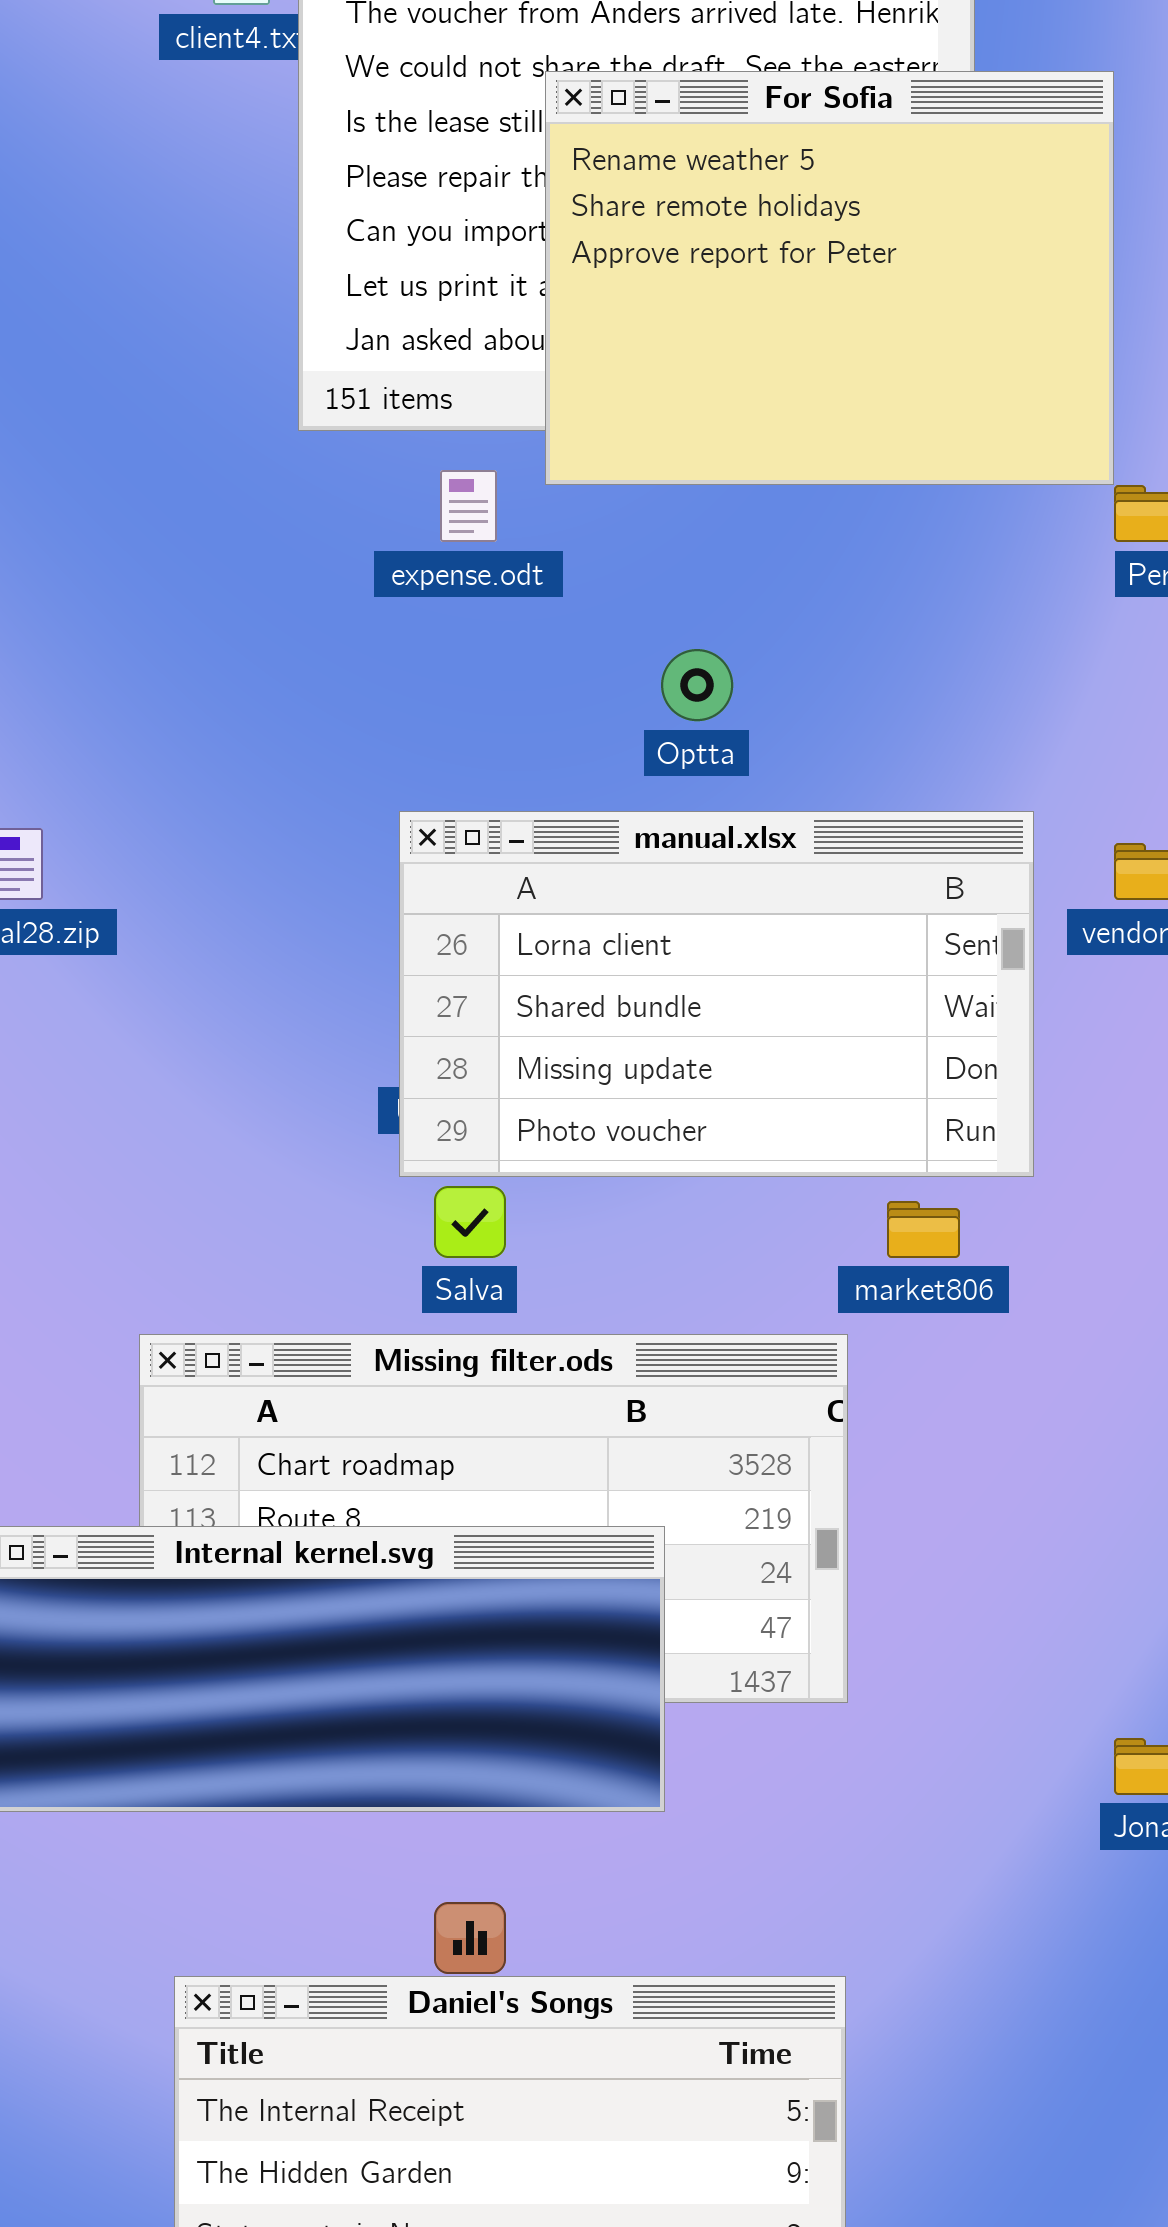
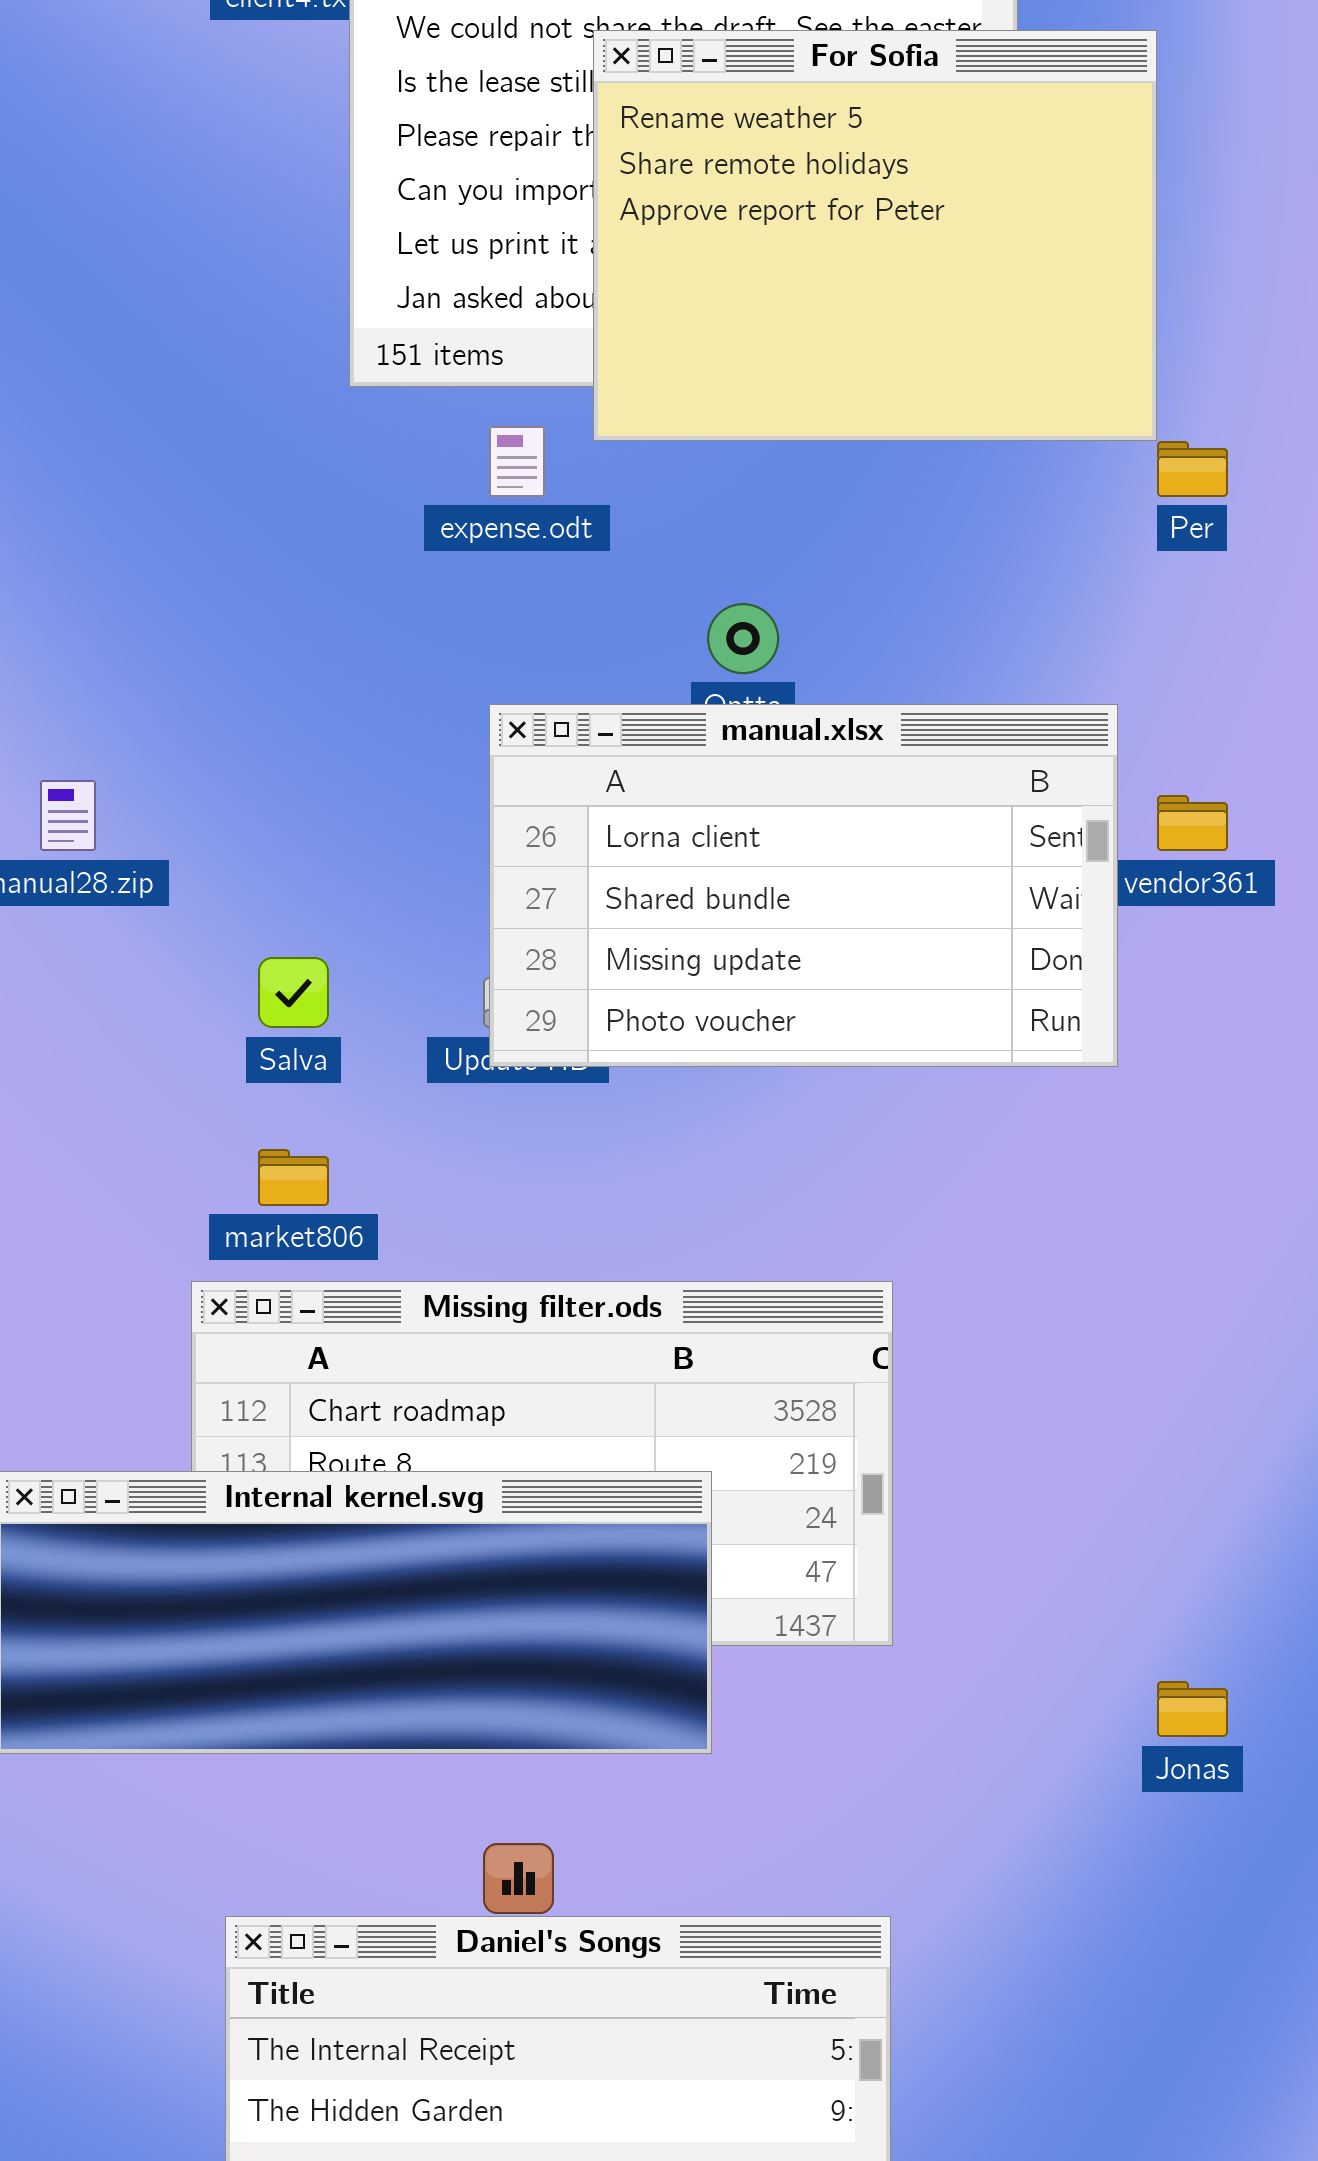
manual.xlsx: [399,811,1034,1177] -> [489,704,1118,1067], moved
Salva: [434,1186,506,1258] -> [258,957,329,1028], moved
market806: [887,1201,960,1258] -> [258,1149,329,1206], moved

